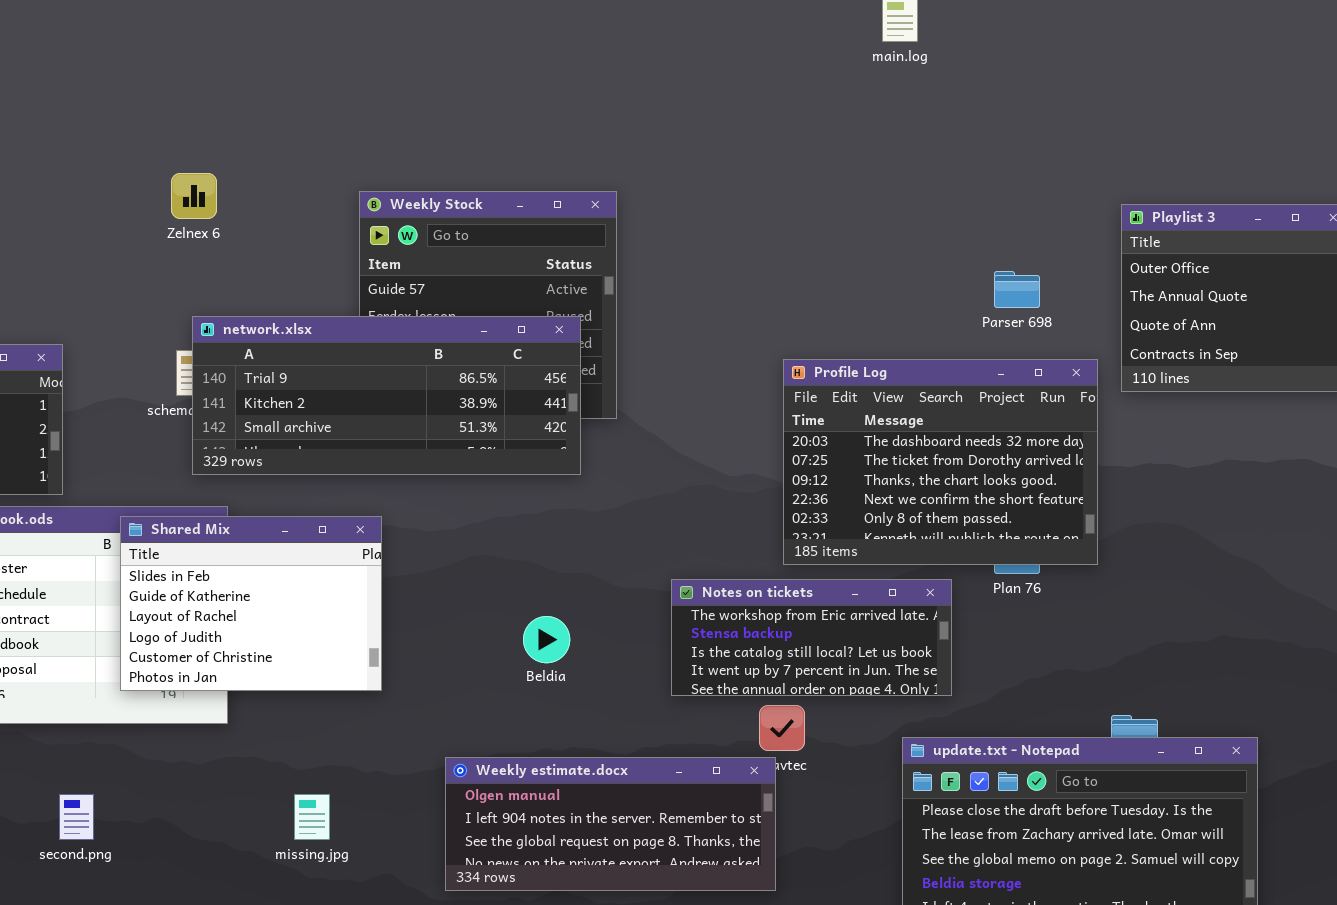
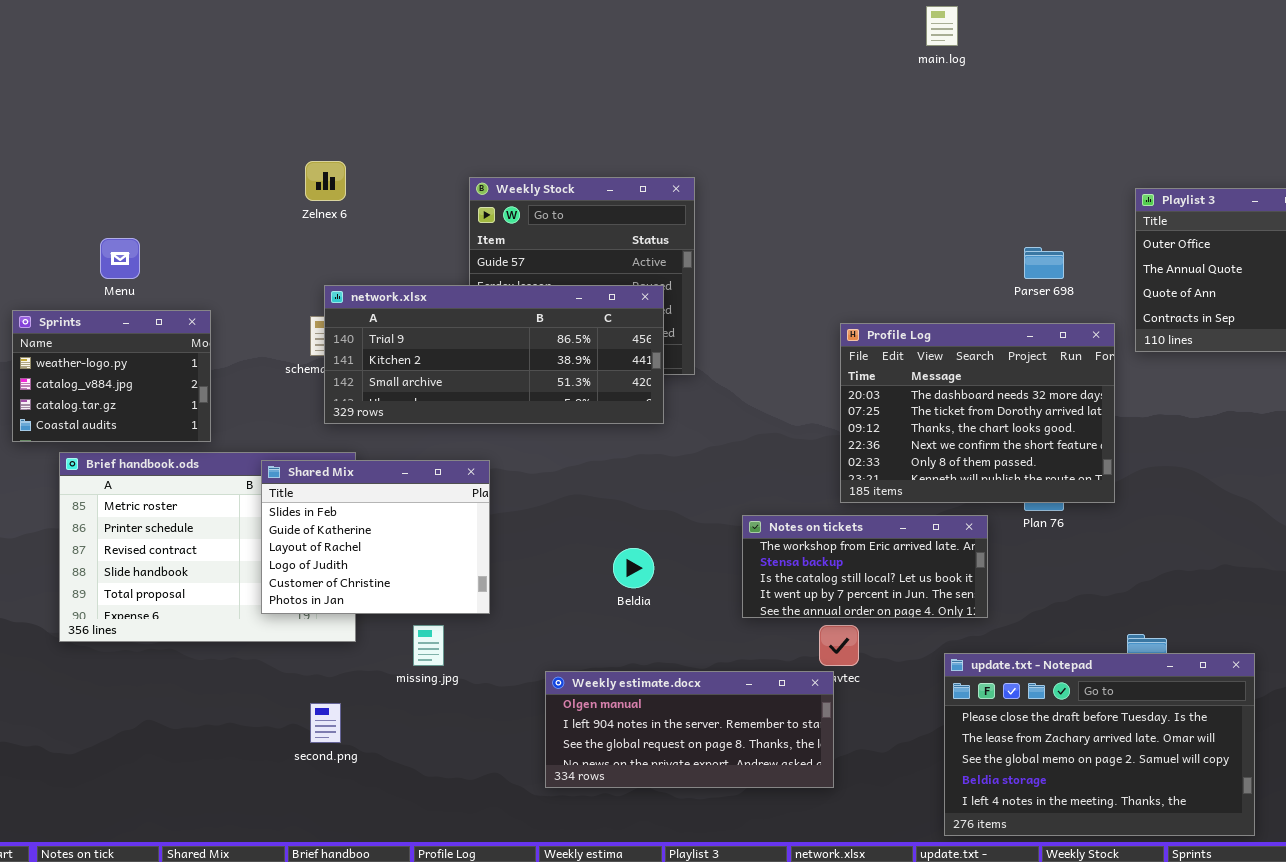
second.png: [59,794,94,840] -> [310,703,341,743], moved
missing.jpg: [294,794,330,840] -> [413,625,444,666], moved

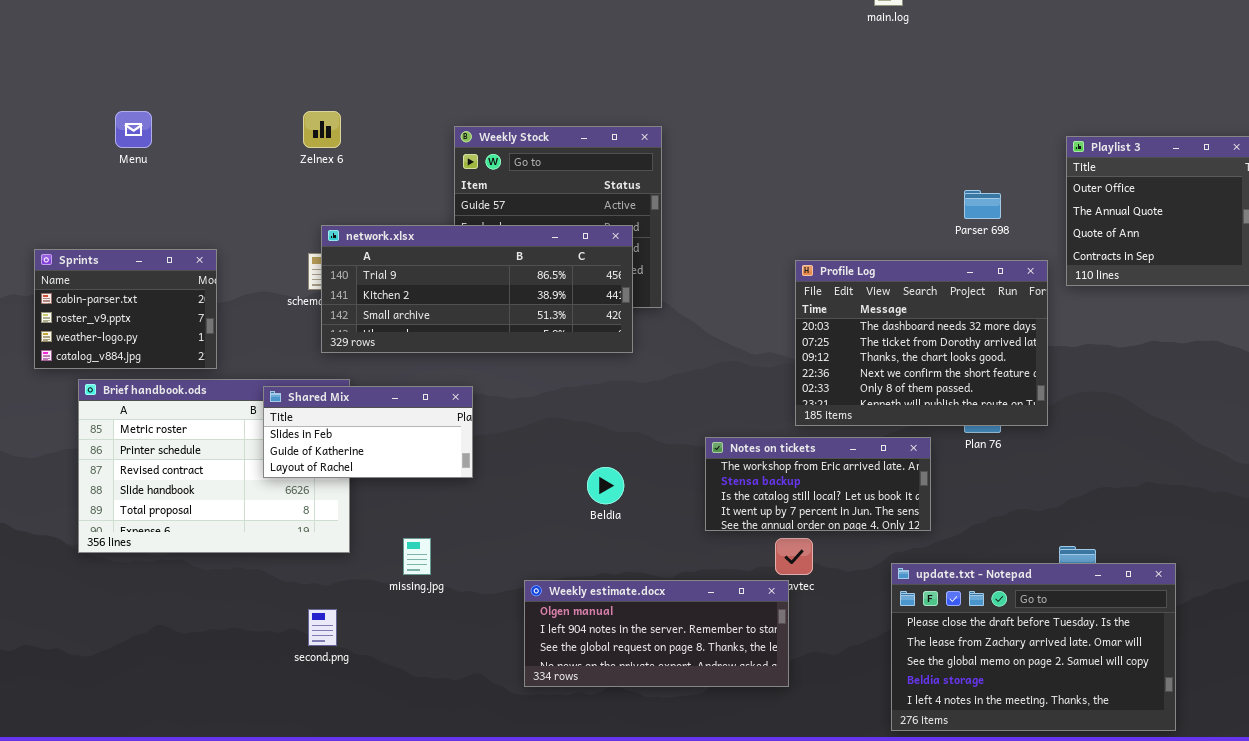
Menu: [100,238,140,279] -> [115,111,152,148], moved
Sprints: [12,310,211,442] -> [34,249,217,369], scrolled up 2 rows
Shared Mix: [261,460,490,614] -> [263,386,473,478], resized

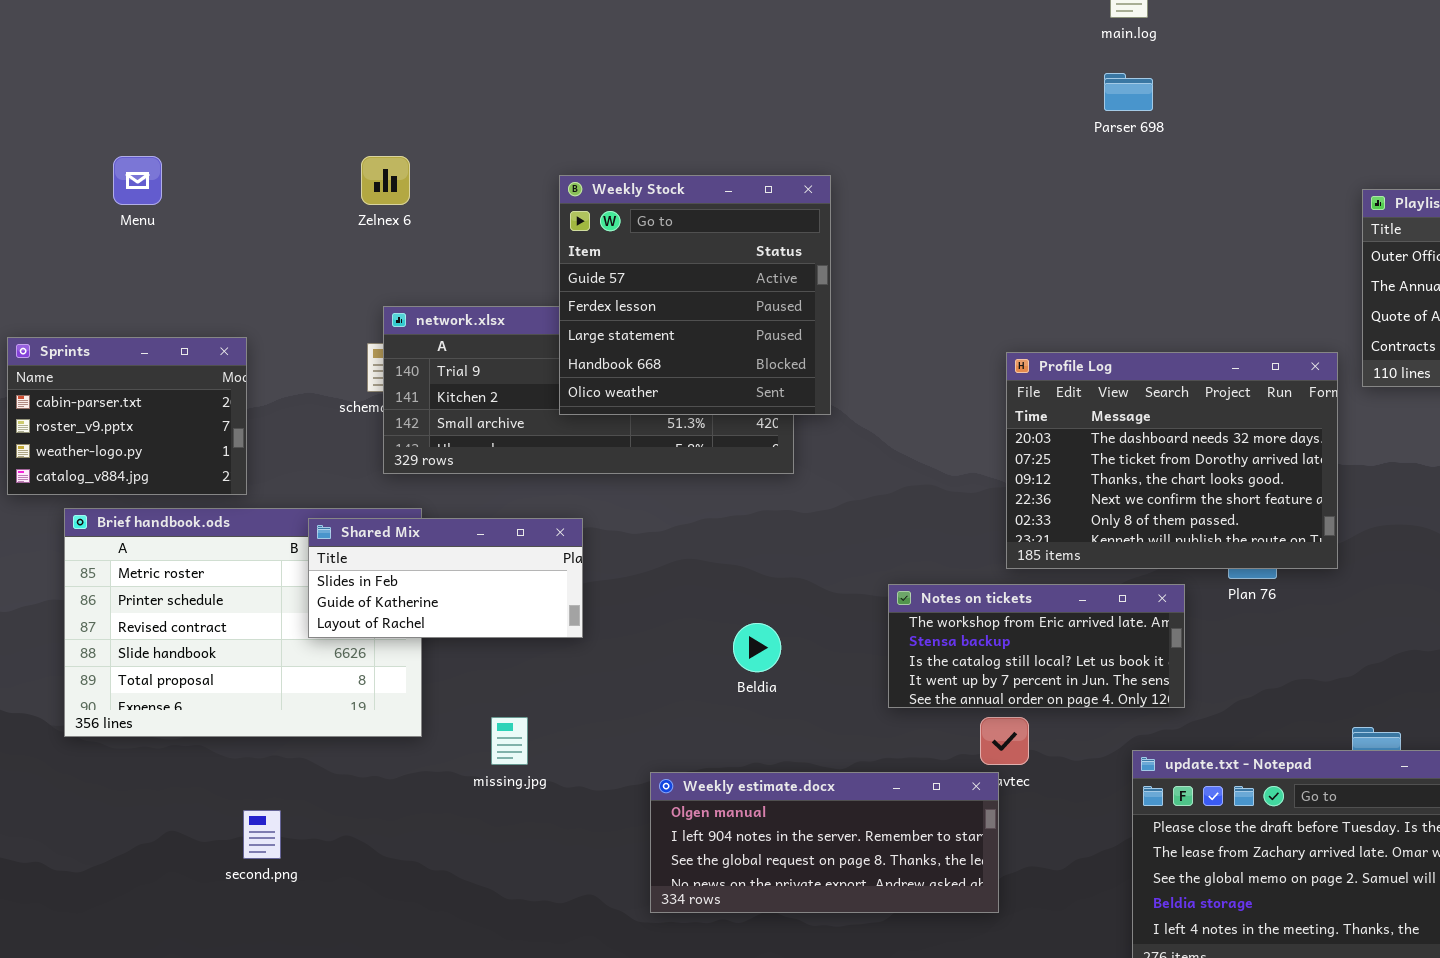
Weekly Stock: [454,126,662,308] -> [559,175,831,415], raised
Parser 698: [964,190,1001,219] -> [1104,73,1153,111], moved
second.png: [308,609,337,646] -> [243,810,281,859], moved

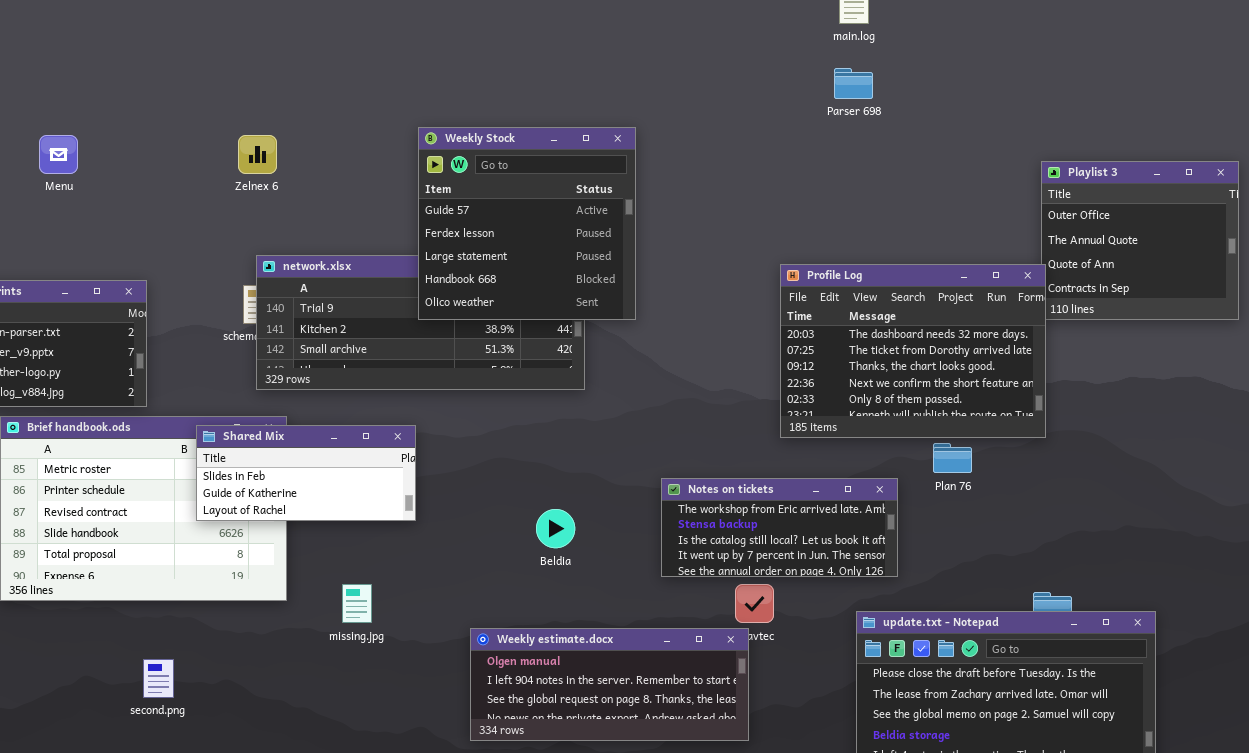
Weekly Stock: [559,175,831,415] -> [418,127,636,320], moved
Profile Log: [1006,352,1338,569] -> [780,264,1046,438], moved

